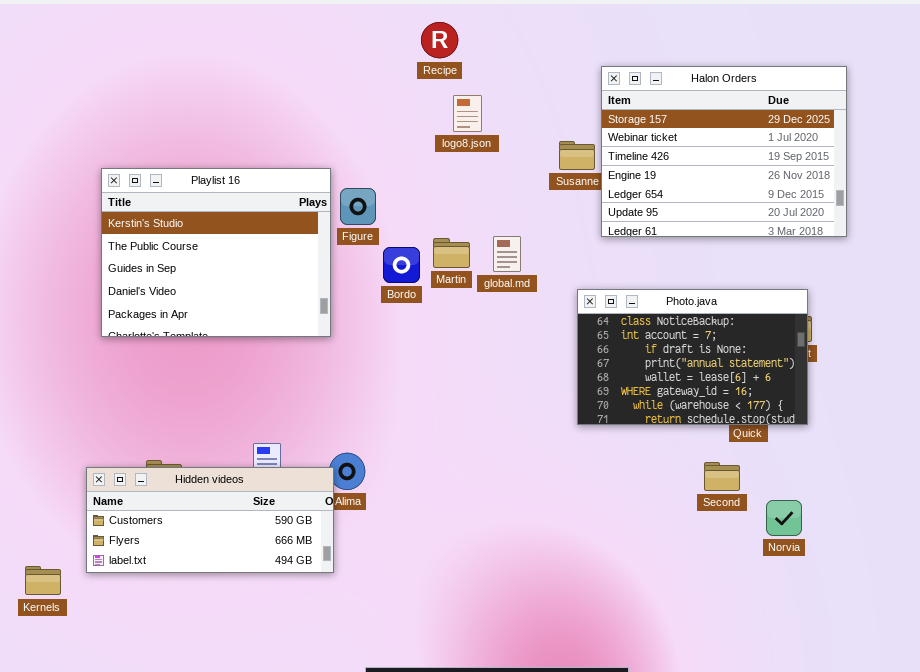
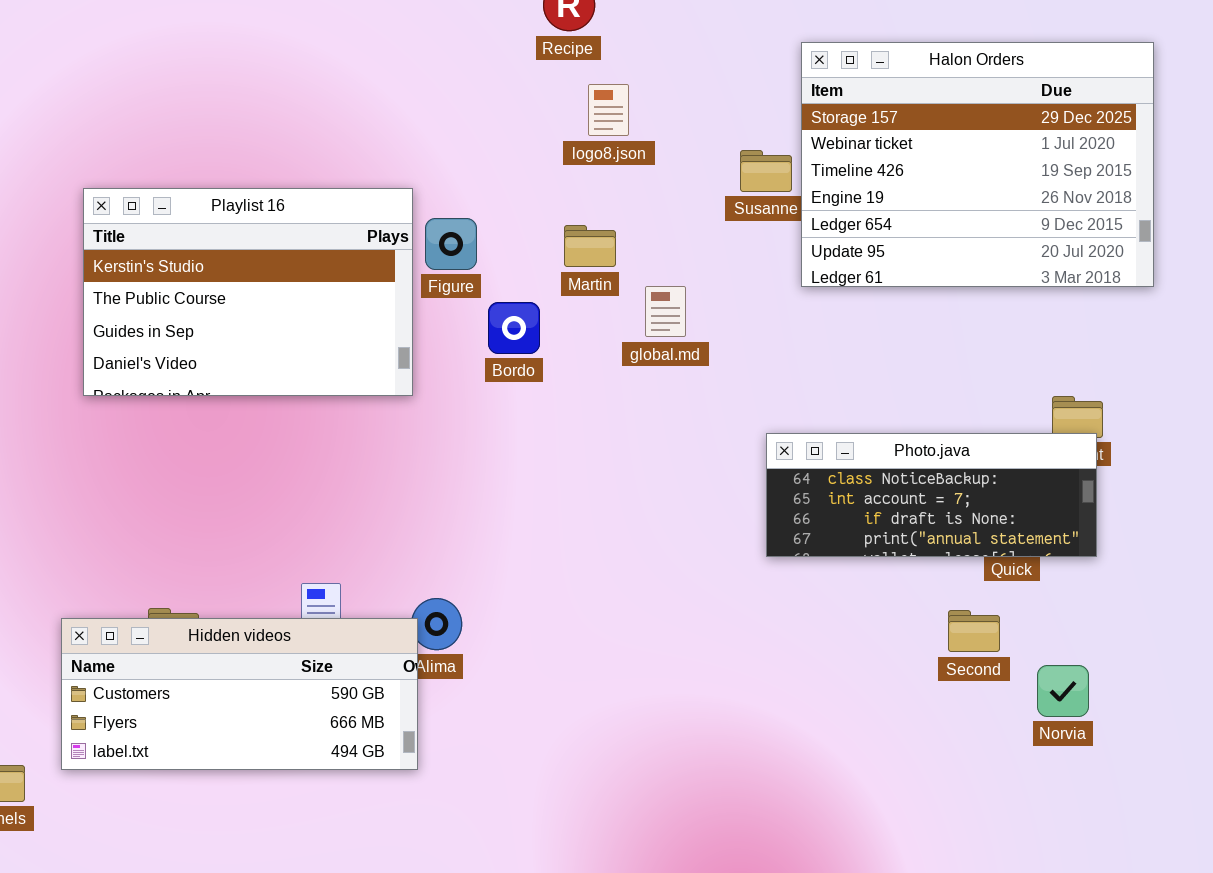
Playlist 16: [101,168,331,337] -> [83,188,413,396], resized
Martin: [433,238,470,268] -> [564,225,616,267], moved
Photo.java: [577,289,808,425] -> [766,433,1097,557], resized

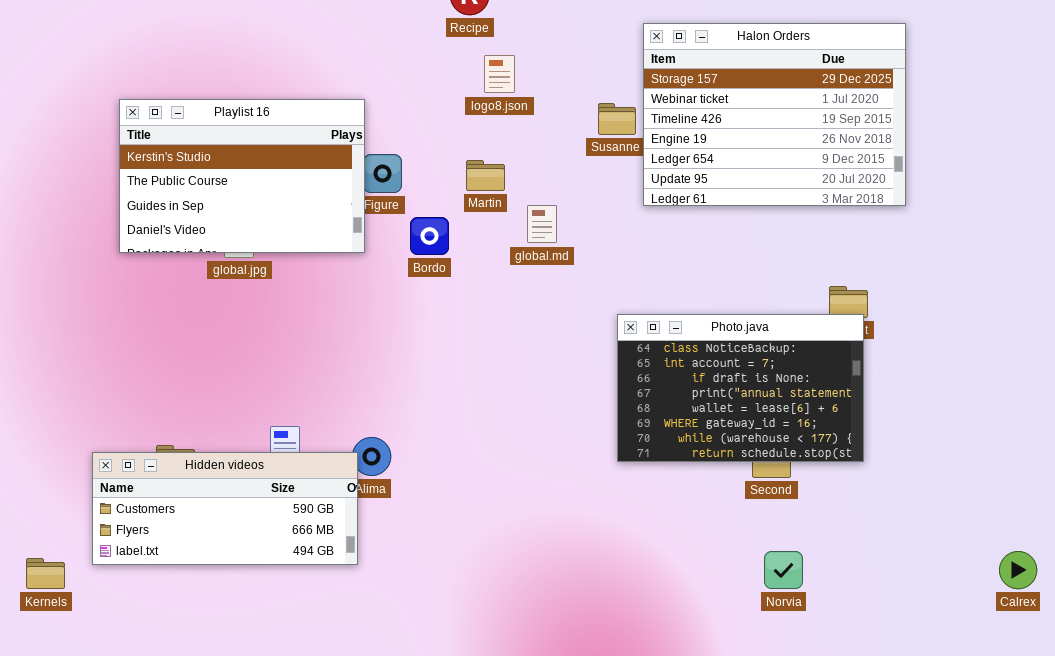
Playlist 16: [83,188,413,396] -> [119,99,365,253], moved
Photo.java: [766,433,1097,557] -> [617,314,864,462], resized
Norvia: [1037,665,1089,717] -> [764,551,803,589], moved

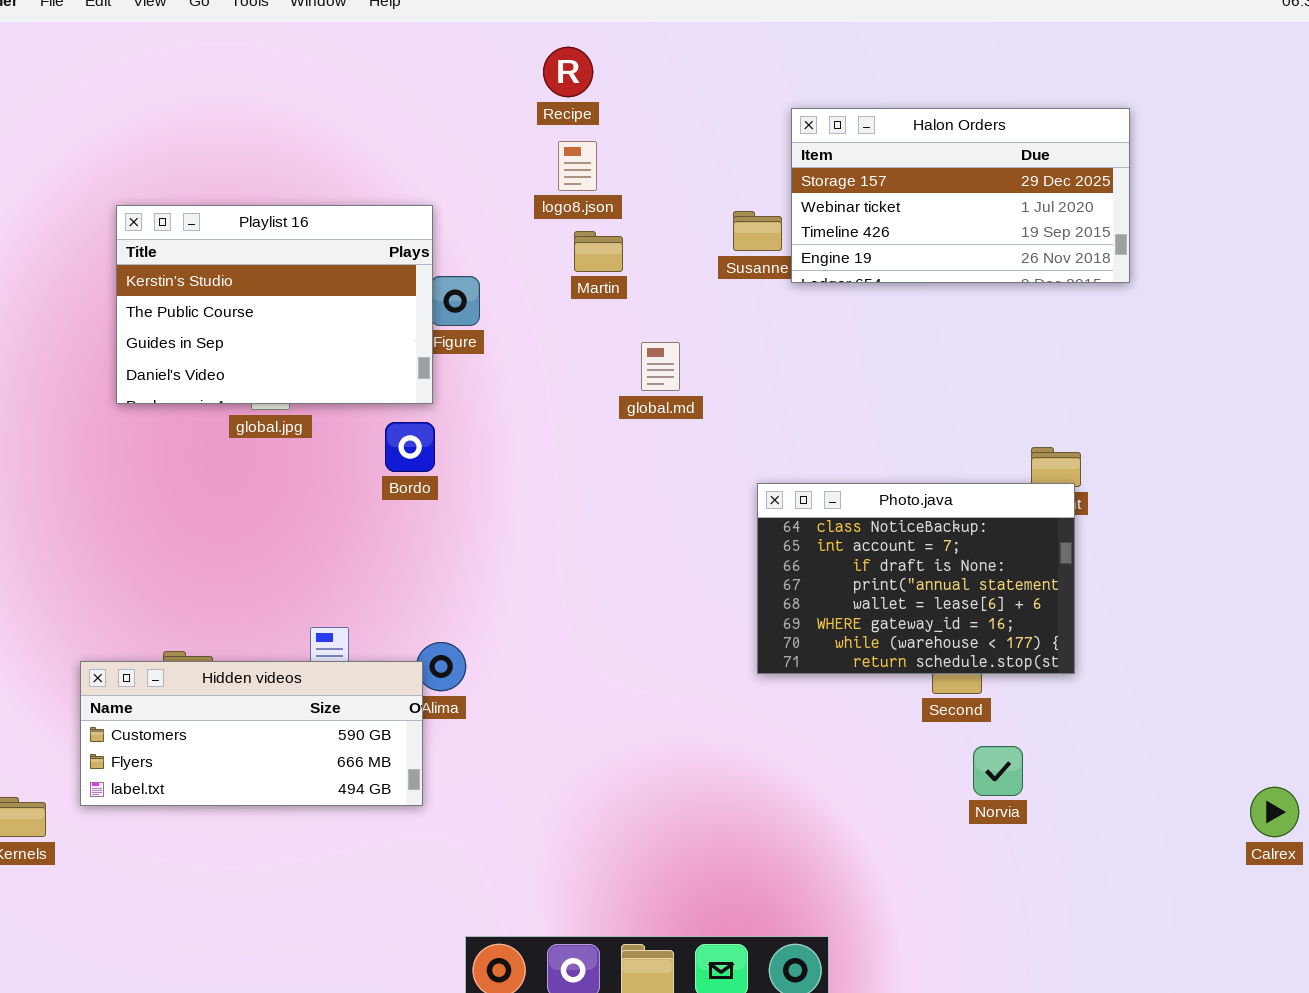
Halon Orders: [643,23,906,206] -> [791,108,1130,283], resized
logo8.json: [484,55,515,93] -> [558,141,597,191], moved
Martin: [466,160,505,191] -> [574,231,623,272], moved
Bordo: [410,217,449,255] -> [385,422,435,472], moved
Norvia: [764,551,803,589] -> [973,746,1023,796], moved

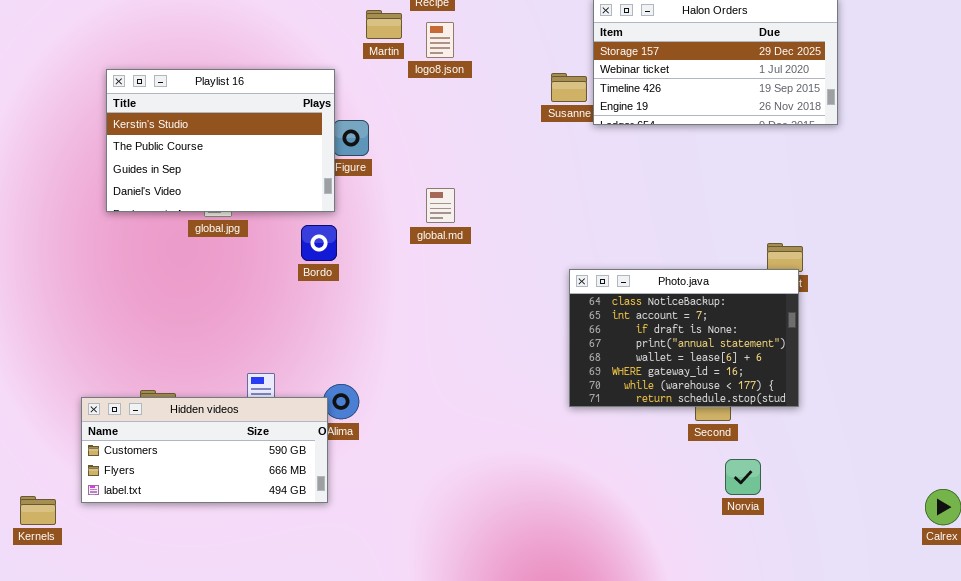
Martin: [574,231,623,272] -> [366,10,402,39], moved
global.md: [641,342,680,391] -> [426,188,455,223], moved

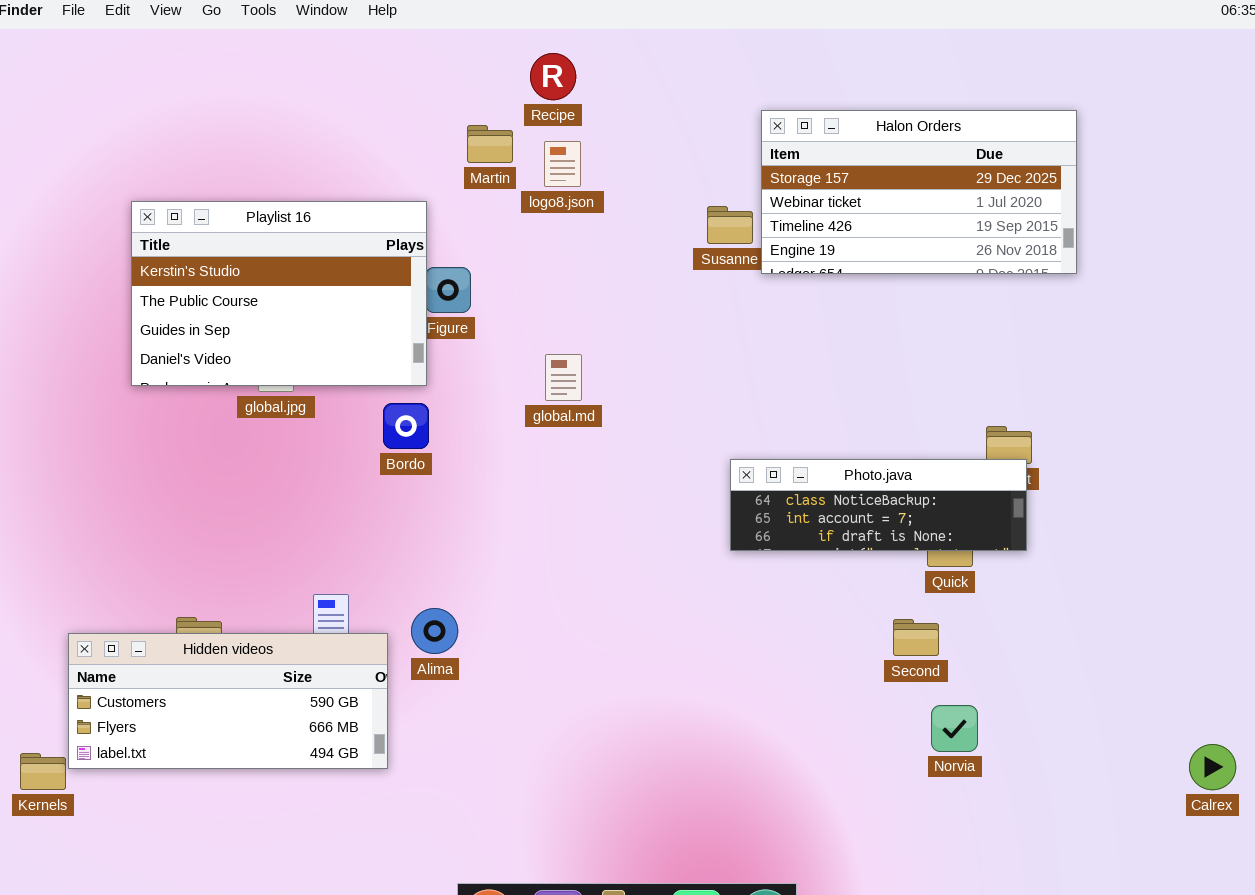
Photo.java: [569,269,799,407] -> [730,459,1027,551], resized
Hidden videos: [81,397,328,503] -> [68,633,388,769], moved

